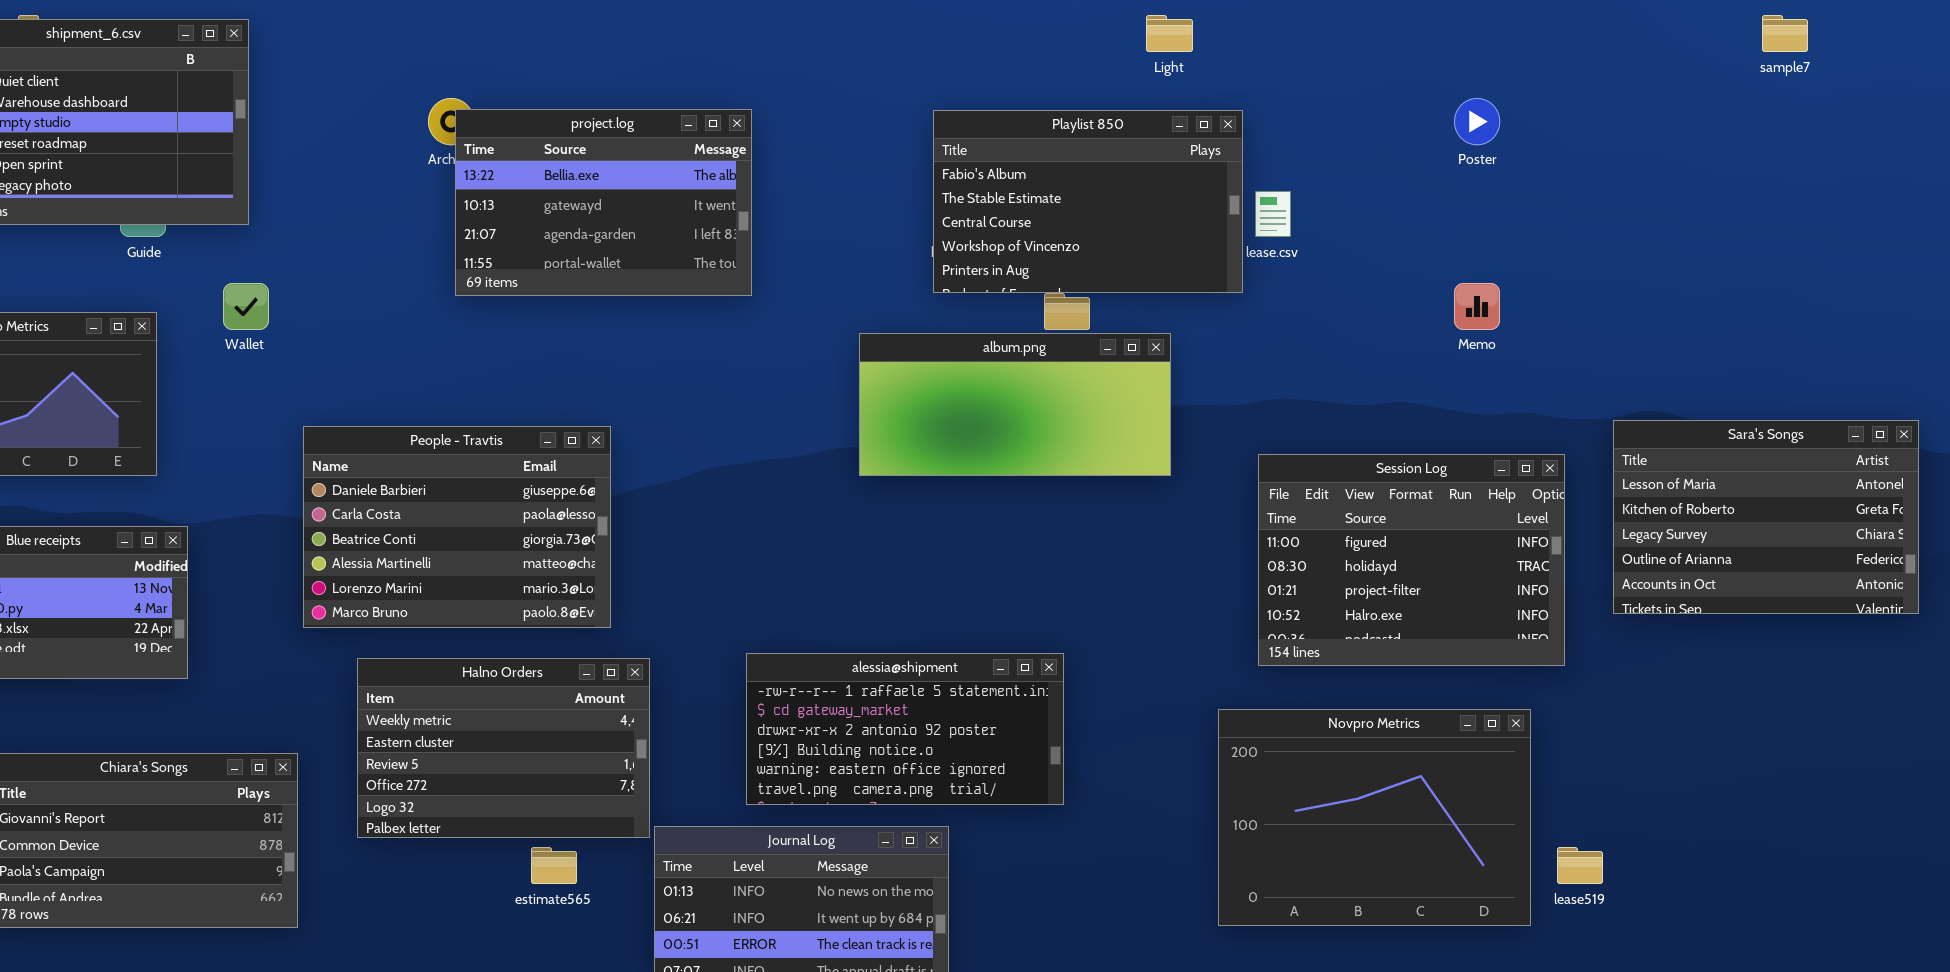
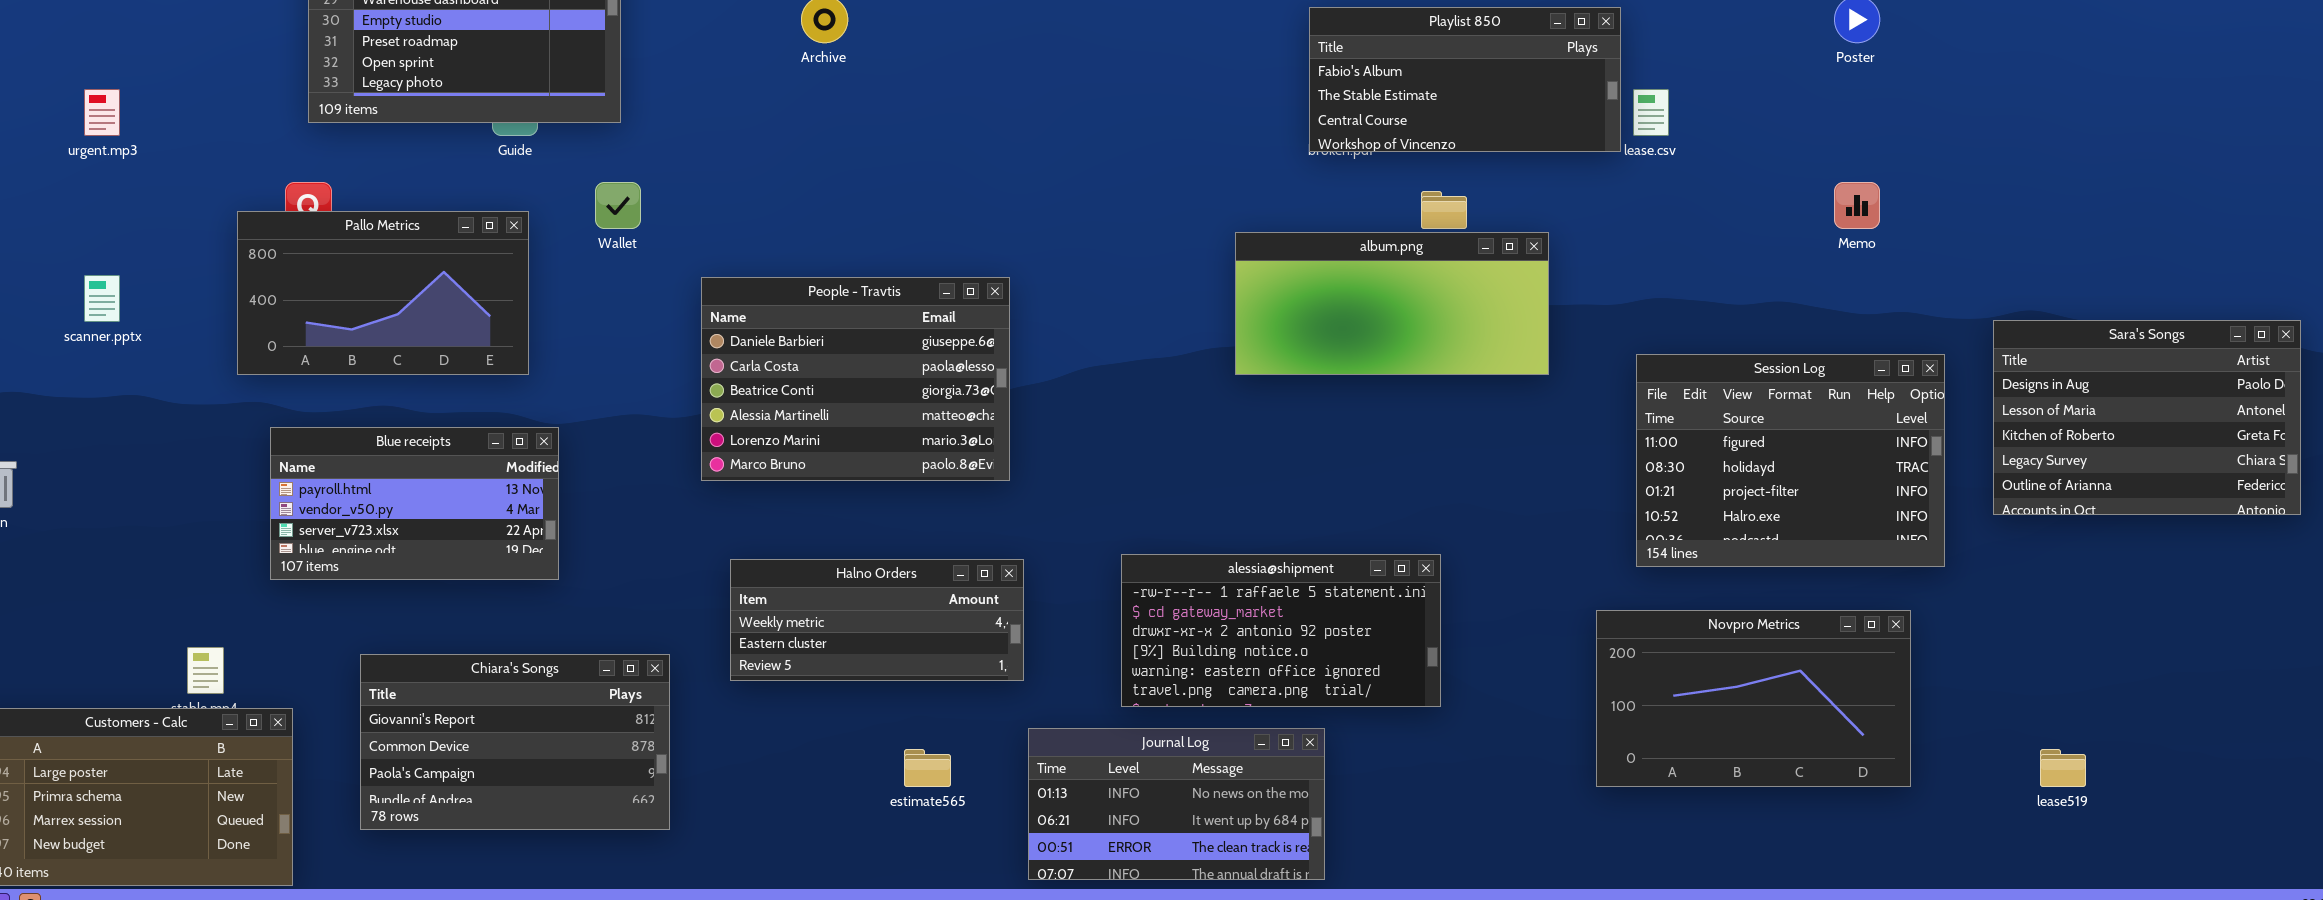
project.log: [455,109,752,296] -> none, closed
Playlist 850: [933,110,1243,293] -> [1309,7,1621,152], resized
Sara's Songs: [1613,420,1919,614] -> [1993,320,2301,515], scrolled up 1 row
People - Travtis: [303,426,611,628] -> [701,277,1010,481], moved
Halno Orders: [357,658,650,838] -> [730,559,1024,681], resized
Novpro Metrics: [1218,709,1531,926] -> [1596,610,1911,787], resized
lease519: [1557,847,1603,884] -> [2040,749,2086,787], moved

